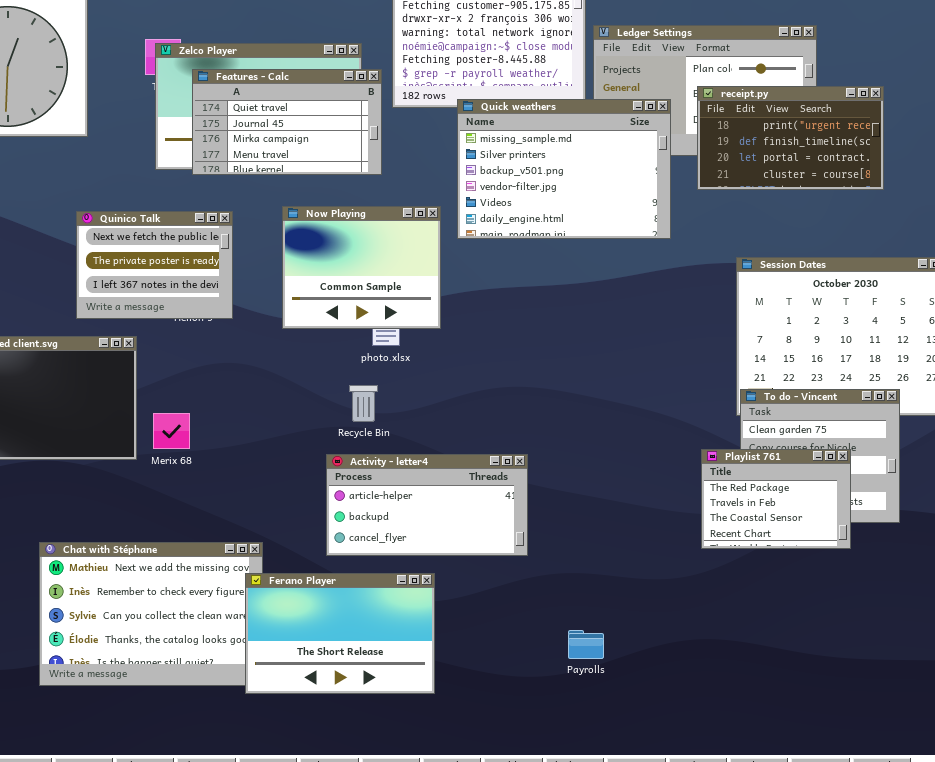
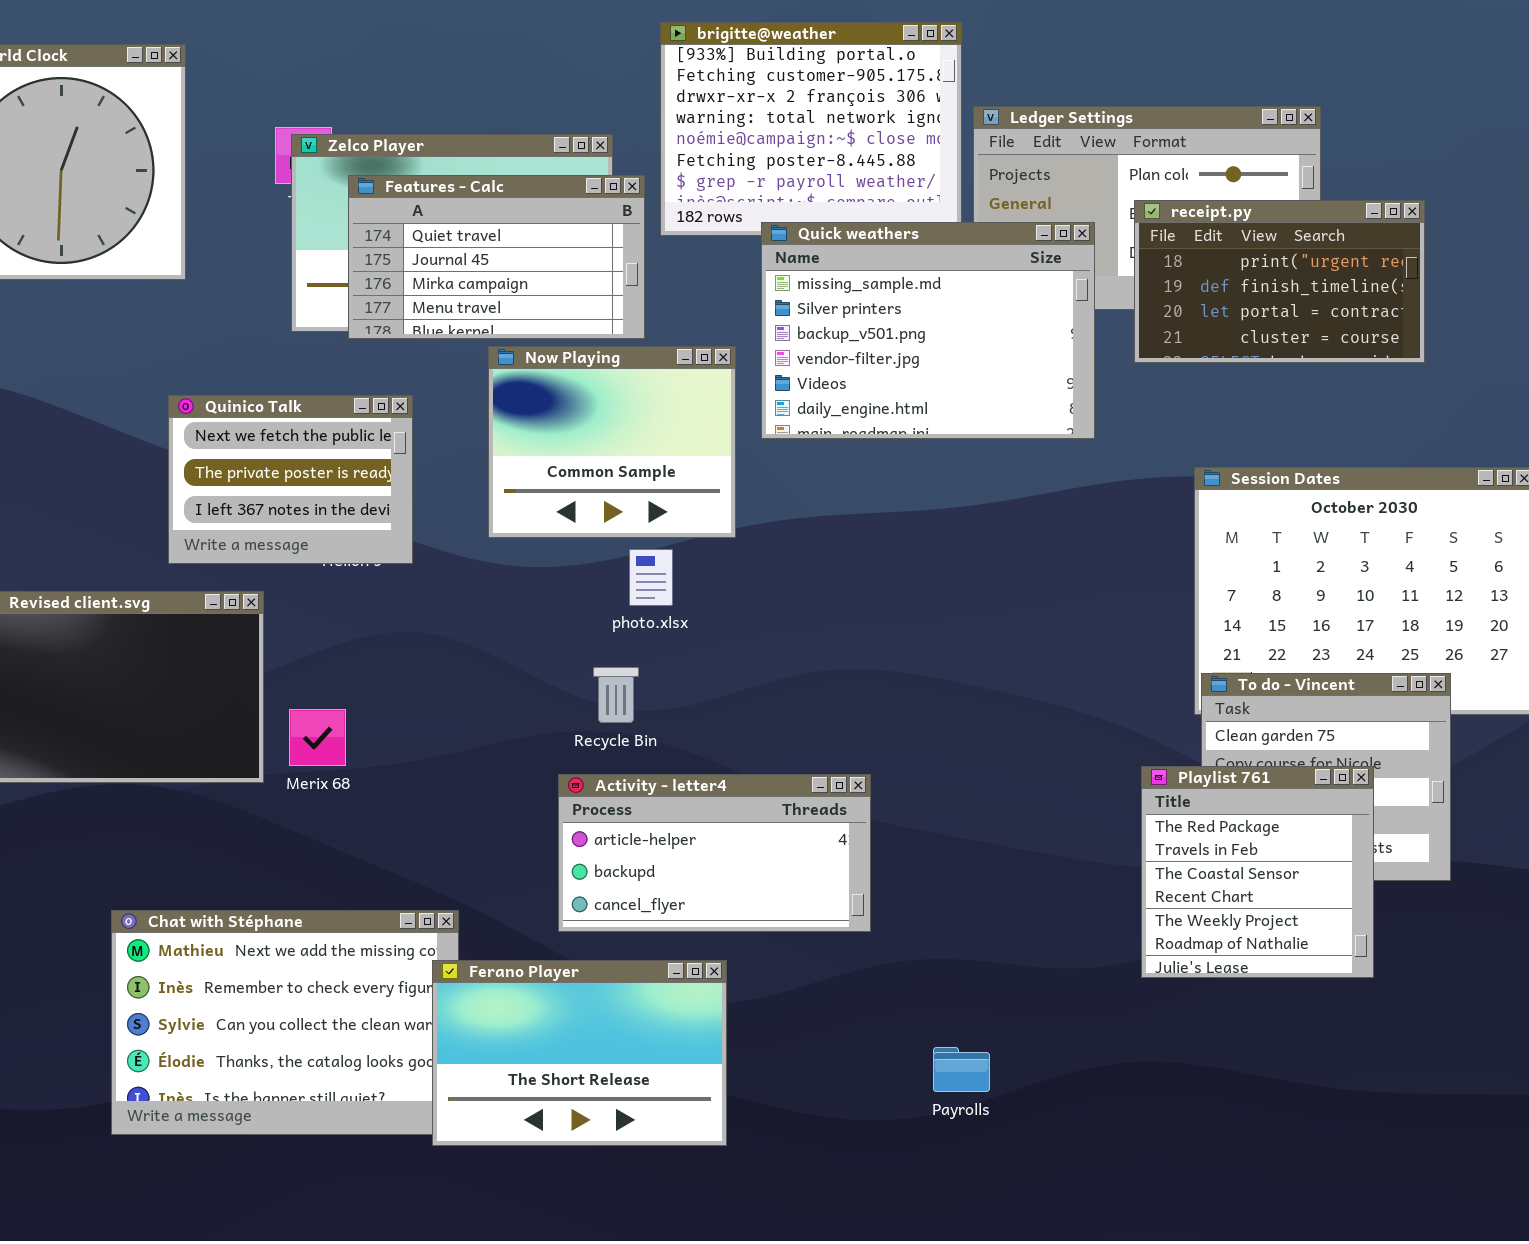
Now Playing: [282,206,441,329] -> [488,346,736,538], moved
Playlist 761: [701,449,851,549] -> [1141,766,1374,978], resized

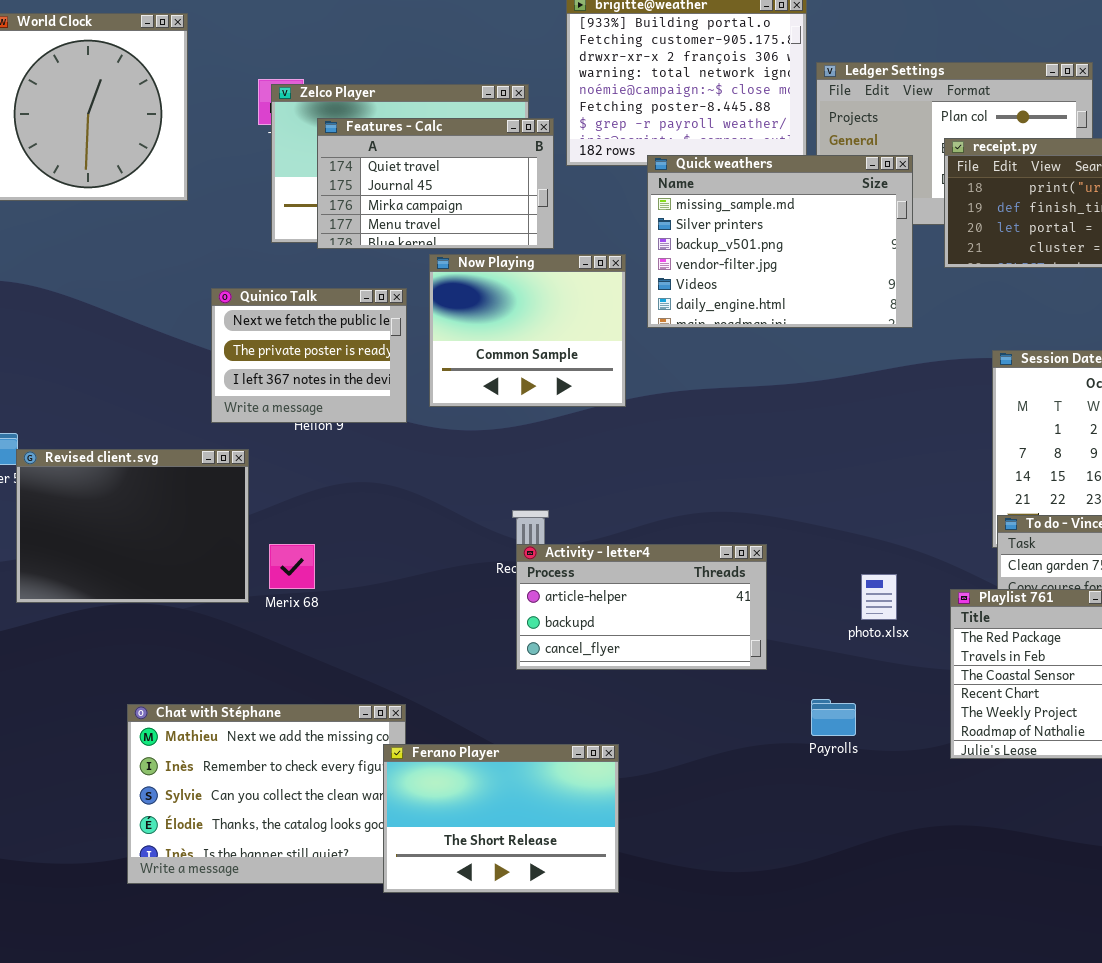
Quinico Talk: [168,395,413,564] -> [211,288,407,423], moved
photo.xlsx: [629,549,673,606] -> [861,574,897,620], moved
Activity - letter4: [558,774,871,932] -> [516,544,767,670], moved
Payrolls: [933,1047,990,1092] -> [811,699,856,736], moved

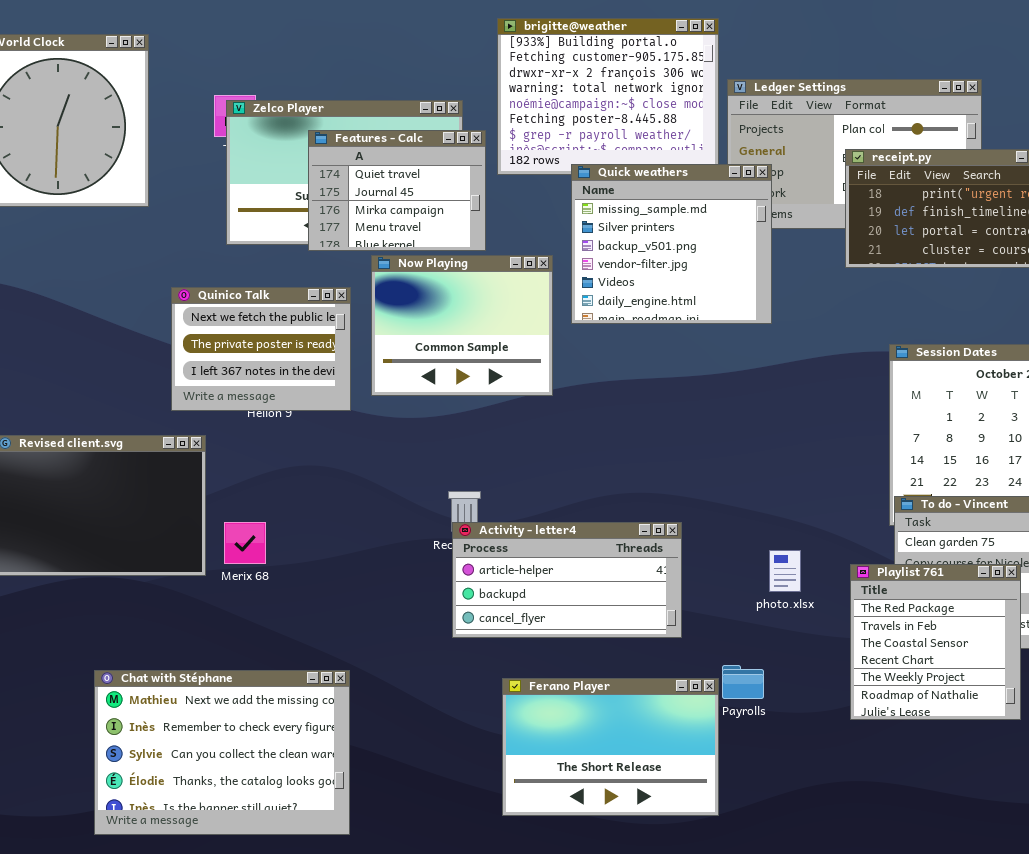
Features - Calc: [317,118,554,249] -> [308,130,486,251], resized
Quick weathers: [647,155,913,328] -> [571,164,772,324], resized
Ferano Player: [383,744,619,893] -> [502,678,719,816], moved

